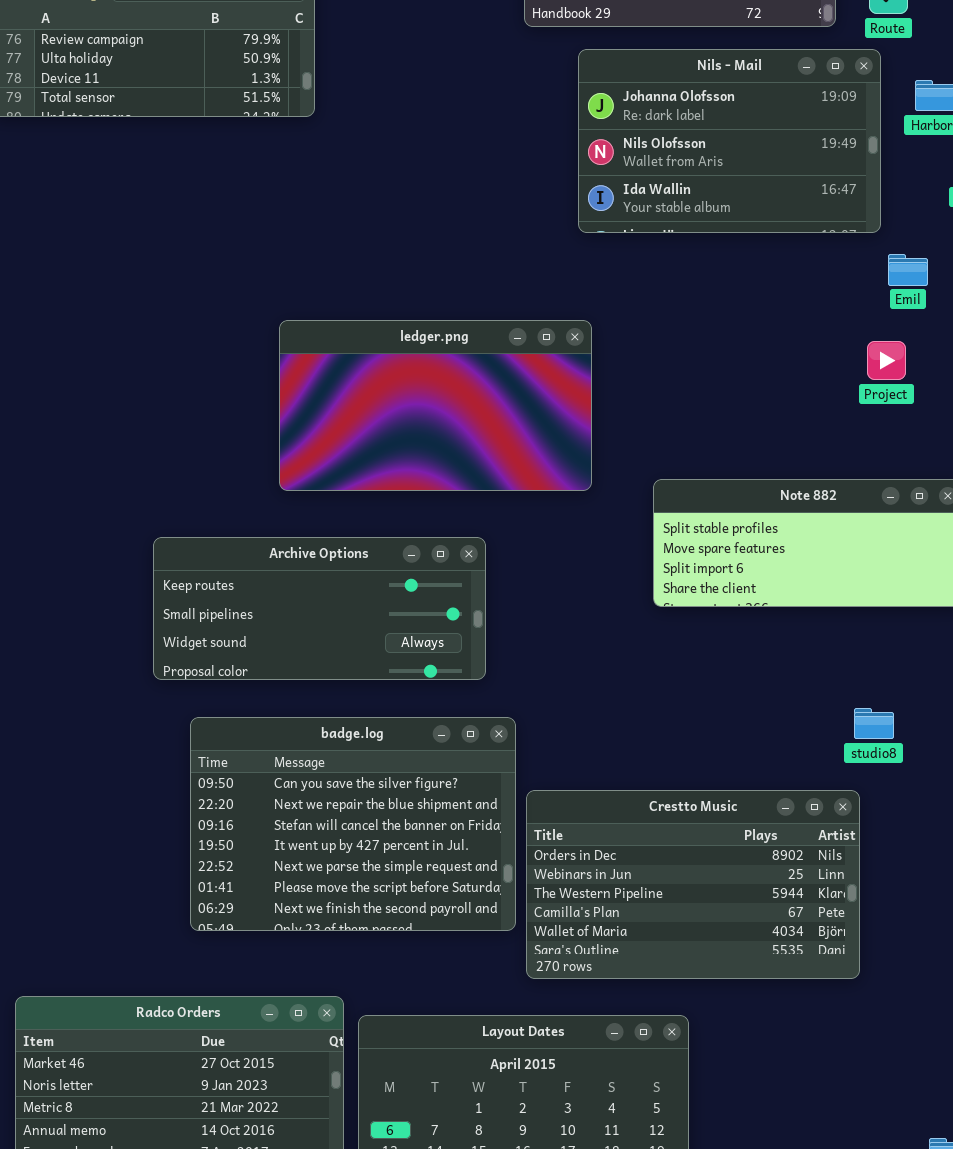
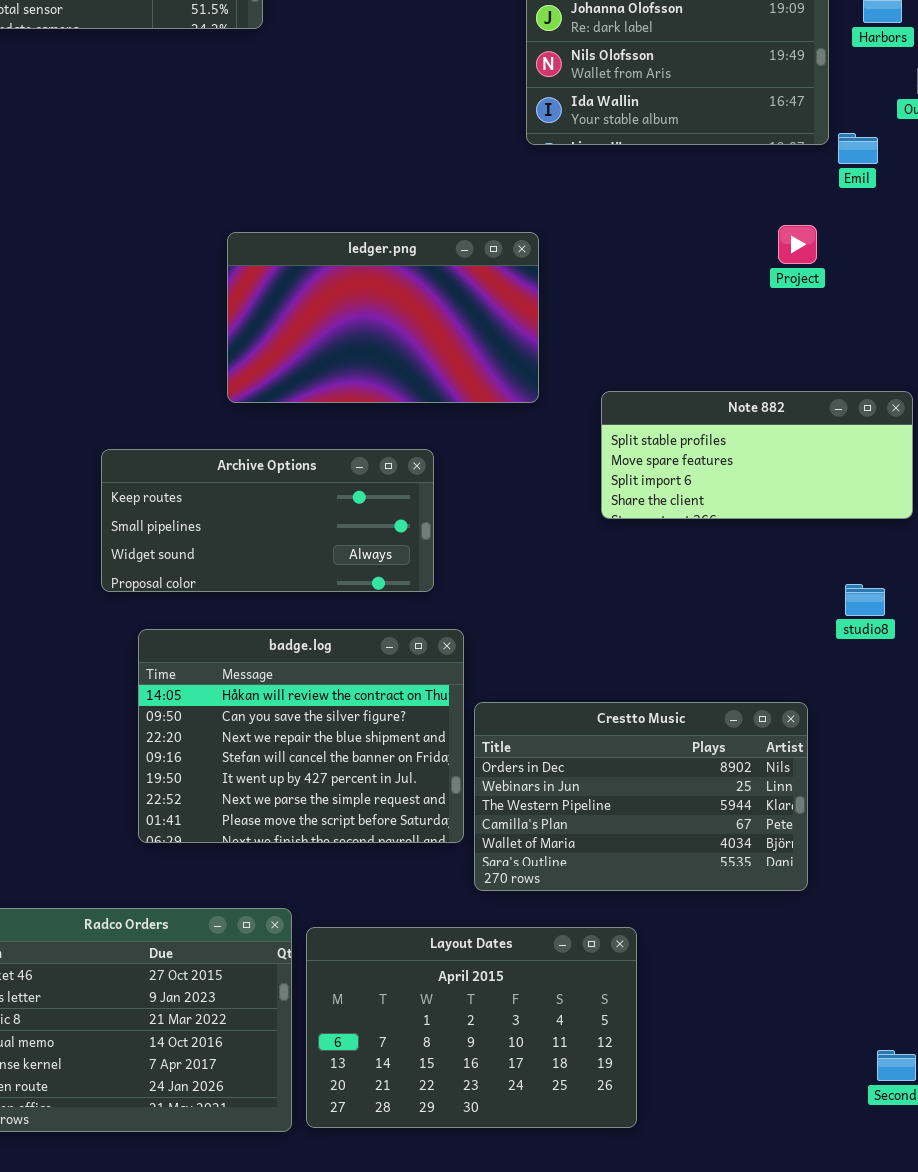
Emil: [888,254,928,286] -> [838,133,878,164], moved
Project: [867,341,906,380] -> [778,225,817,264], moved
studio8: [854,708,894,739] -> [845,584,885,616], moved
badge.log: [190,717,516,931] -> [138,629,464,843], scrolled up 1 row

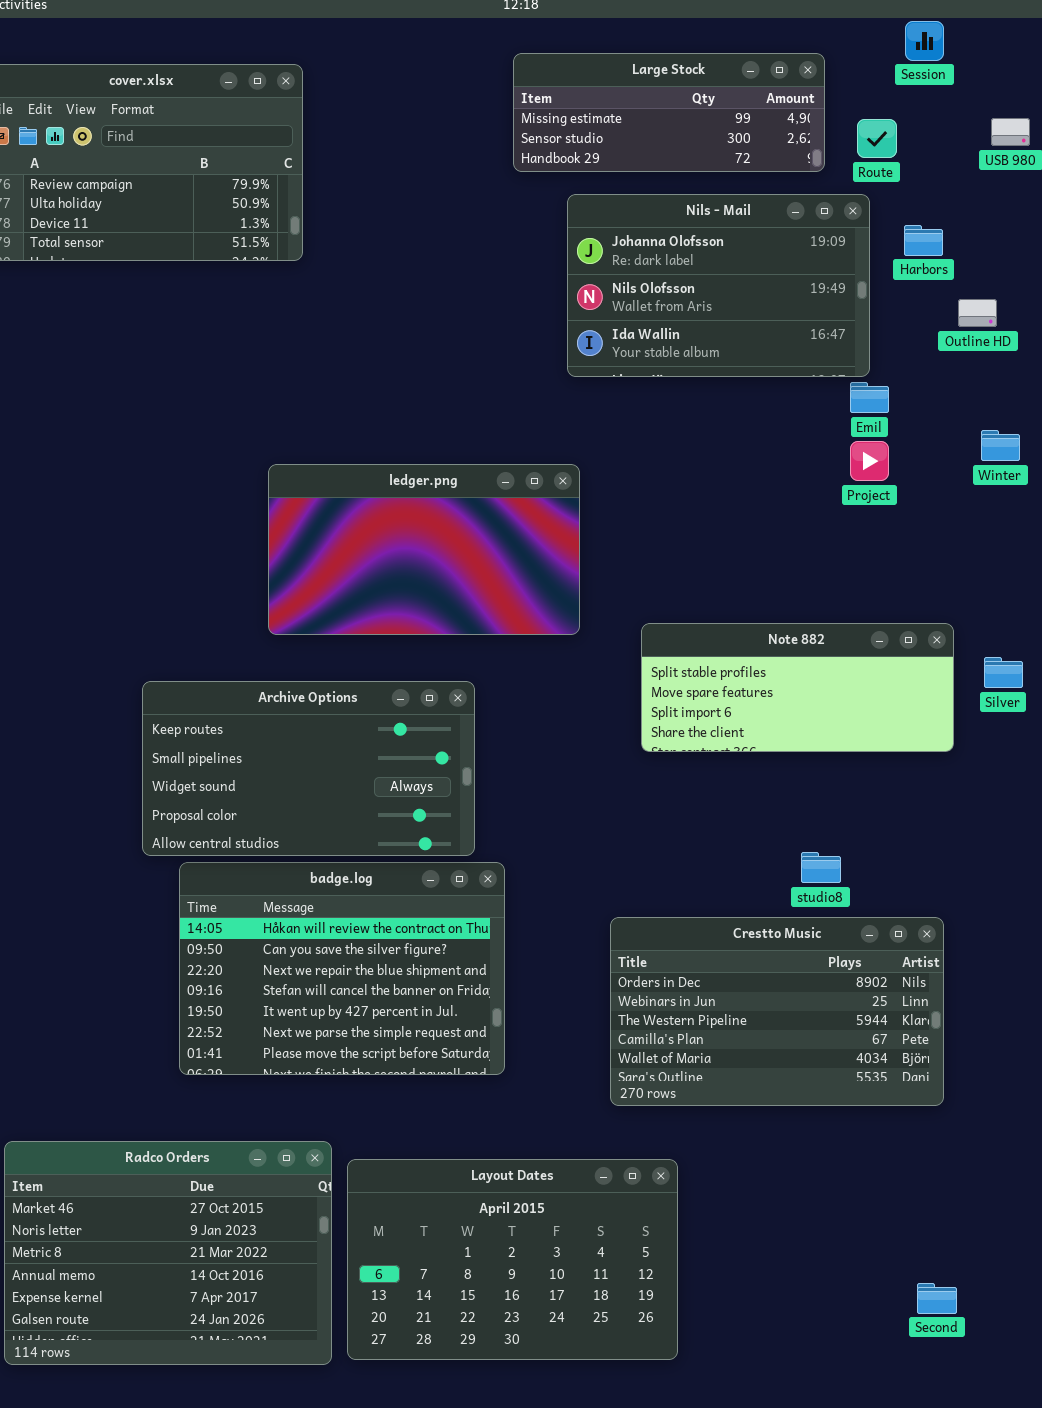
Emil: [838,133,878,164] -> [850,382,889,413], moved
Project: [778,225,817,264] -> [850,441,889,481], moved
Archive Options: [101,449,434,592] -> [142,681,475,856], resized
studio8: [845,584,885,616] -> [801,852,841,883], moved
Crestto Music: [474,702,808,891] -> [610,917,944,1106], moved

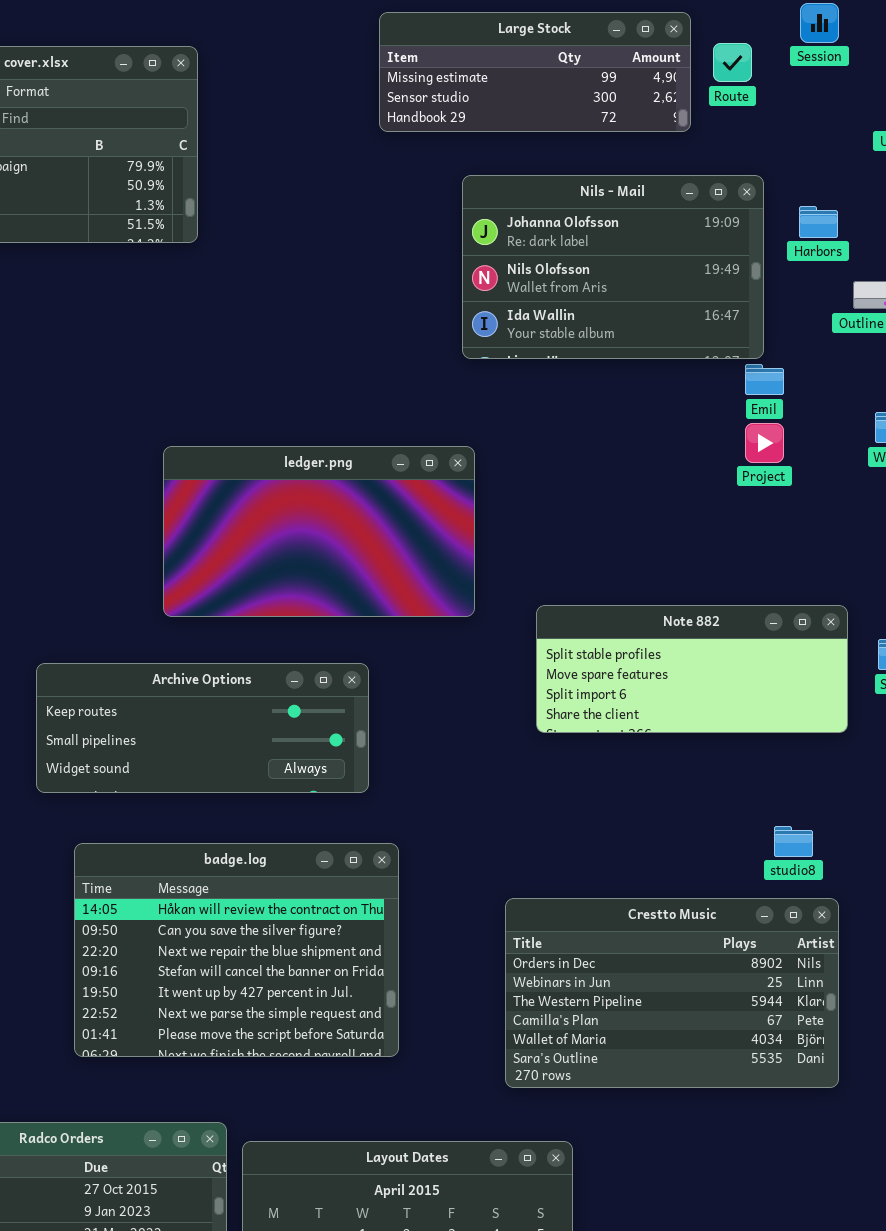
Large Stock: [513,53,825,172] -> [379,12,691,132], moved
Route: [857,119,897,158] -> [713,43,752,82], moved
Archive Options: [142,681,475,856] -> [36,663,369,793], resized
studio8: [801,852,841,883] -> [774,826,813,857], moved

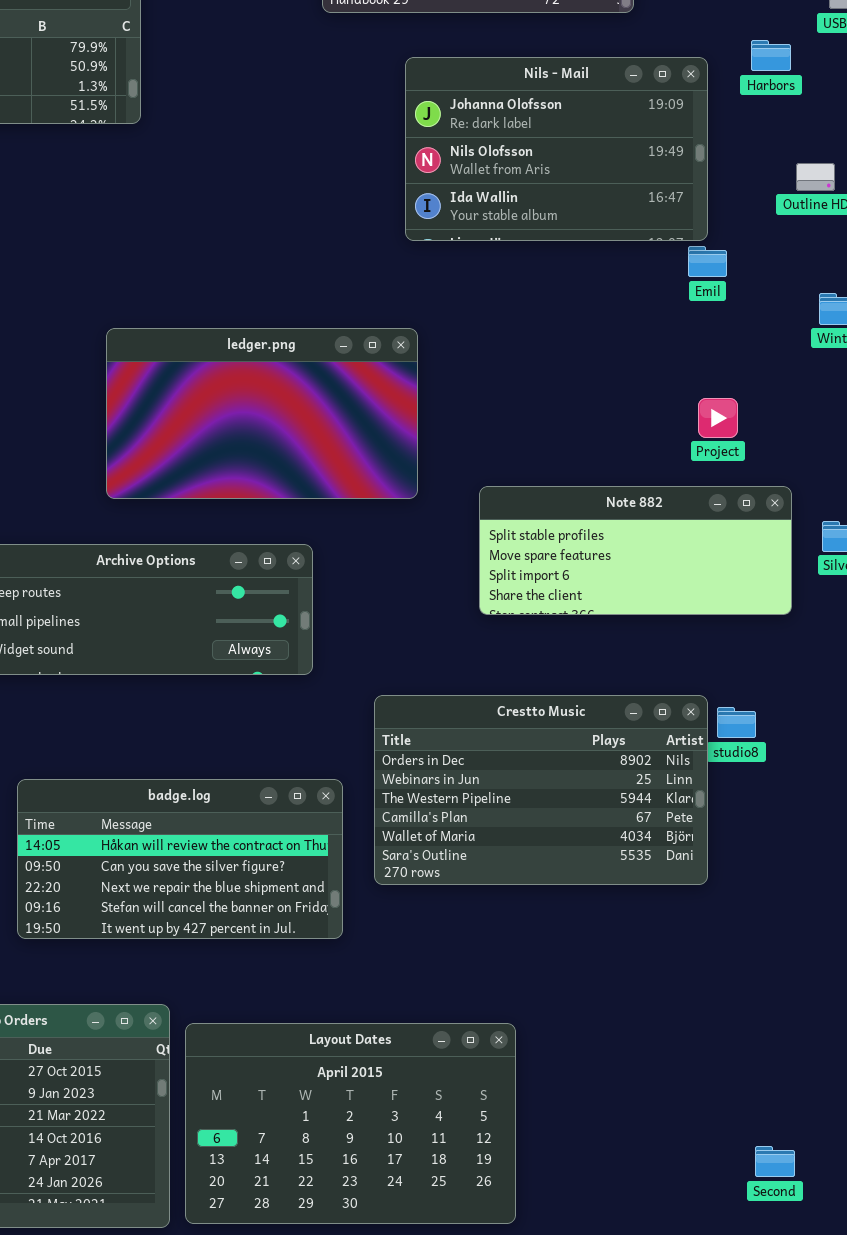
Harbors: [799,206,838,238] -> [751,40,791,71], moved
Project: [745,423,784,463] -> [698,398,738,438], moved
badge.log: [74,843,399,1057] -> [17,779,343,939], resized
Crestto Music: [505,898,839,1088] -> [374,695,708,885], moved

